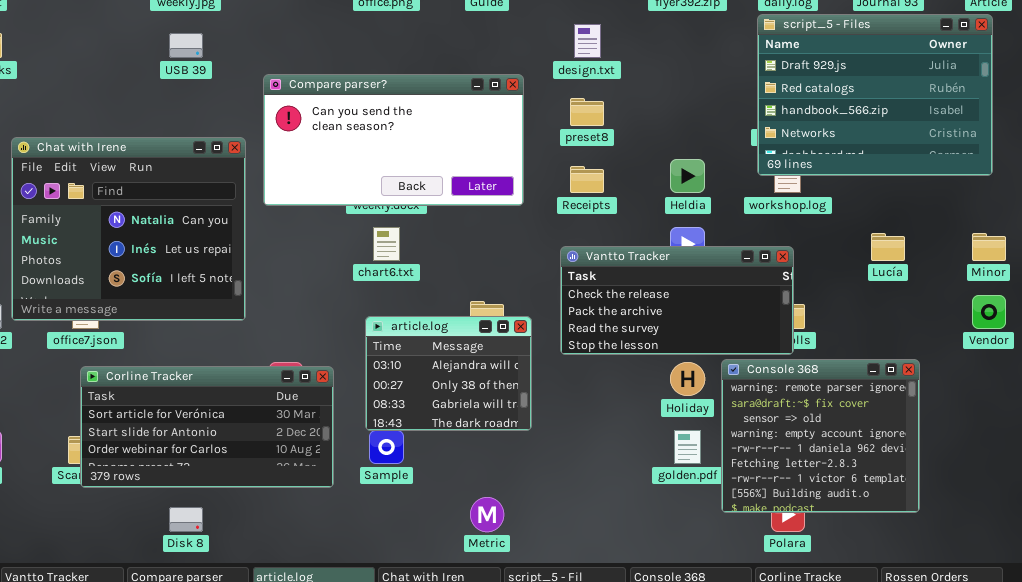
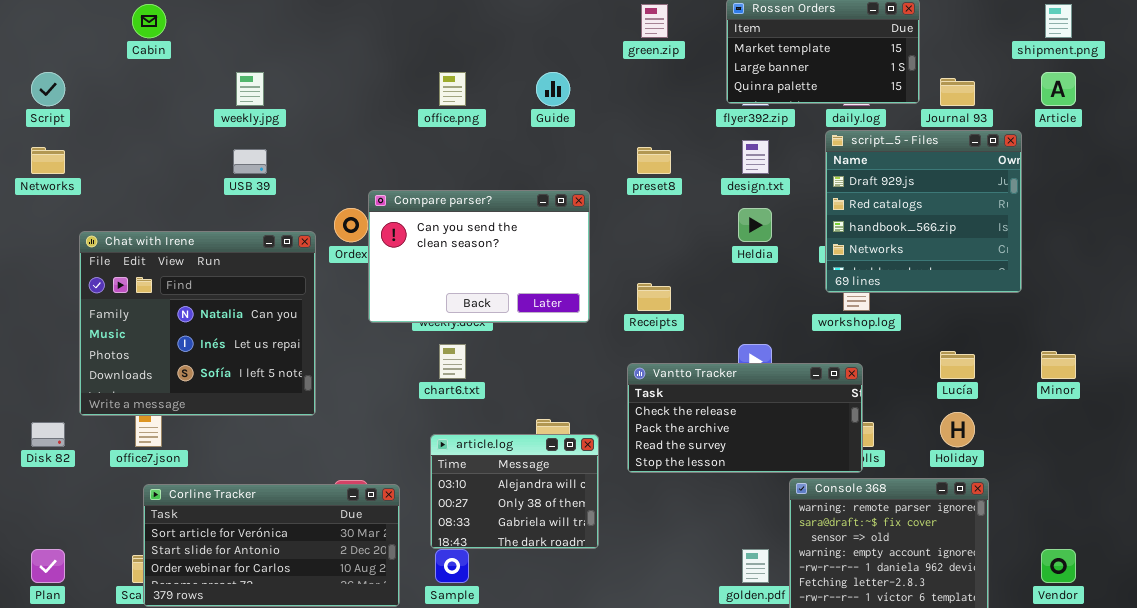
script_5 - Files: [757,14,993,176] -> [825,130,1022,293], resized
design.txt: [574,24,601,58] -> [742,140,769,174], moved
Compare parser?: [263,74,524,206] -> [368,190,590,323], resized
preset8: [570,98,604,126] -> [637,147,671,174], moved
Chat with Irene: [11,137,246,321] -> [79,231,316,416], moved
Heldia: [670,159,705,193] -> [738,208,772,242], moved
Vendor: [972,295,1006,329] -> [1041,549,1076,583], moved
Holiday: [670,362,705,396] -> [940,412,975,447], moved

